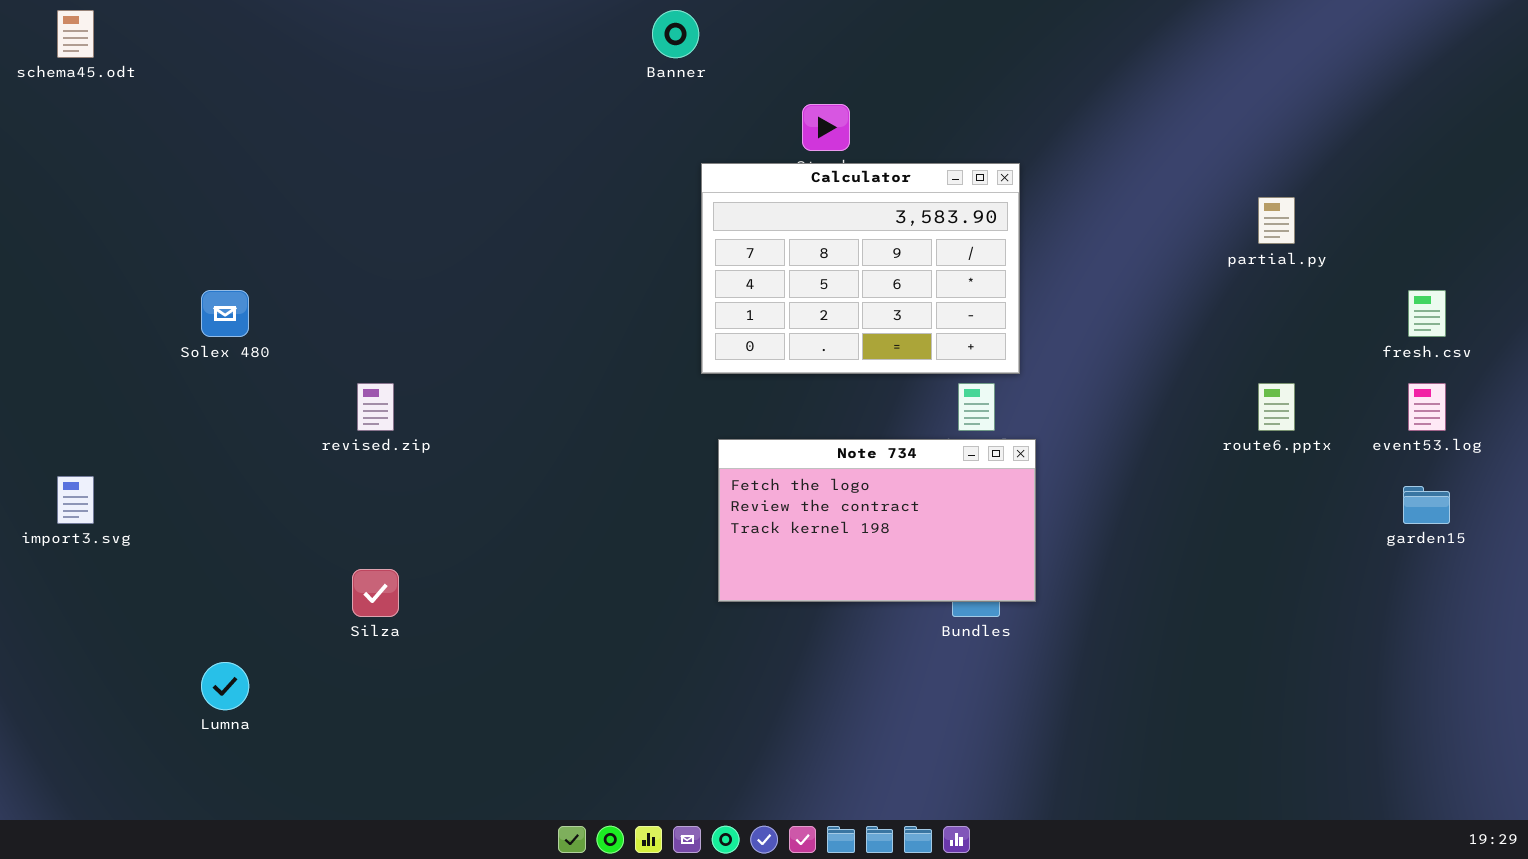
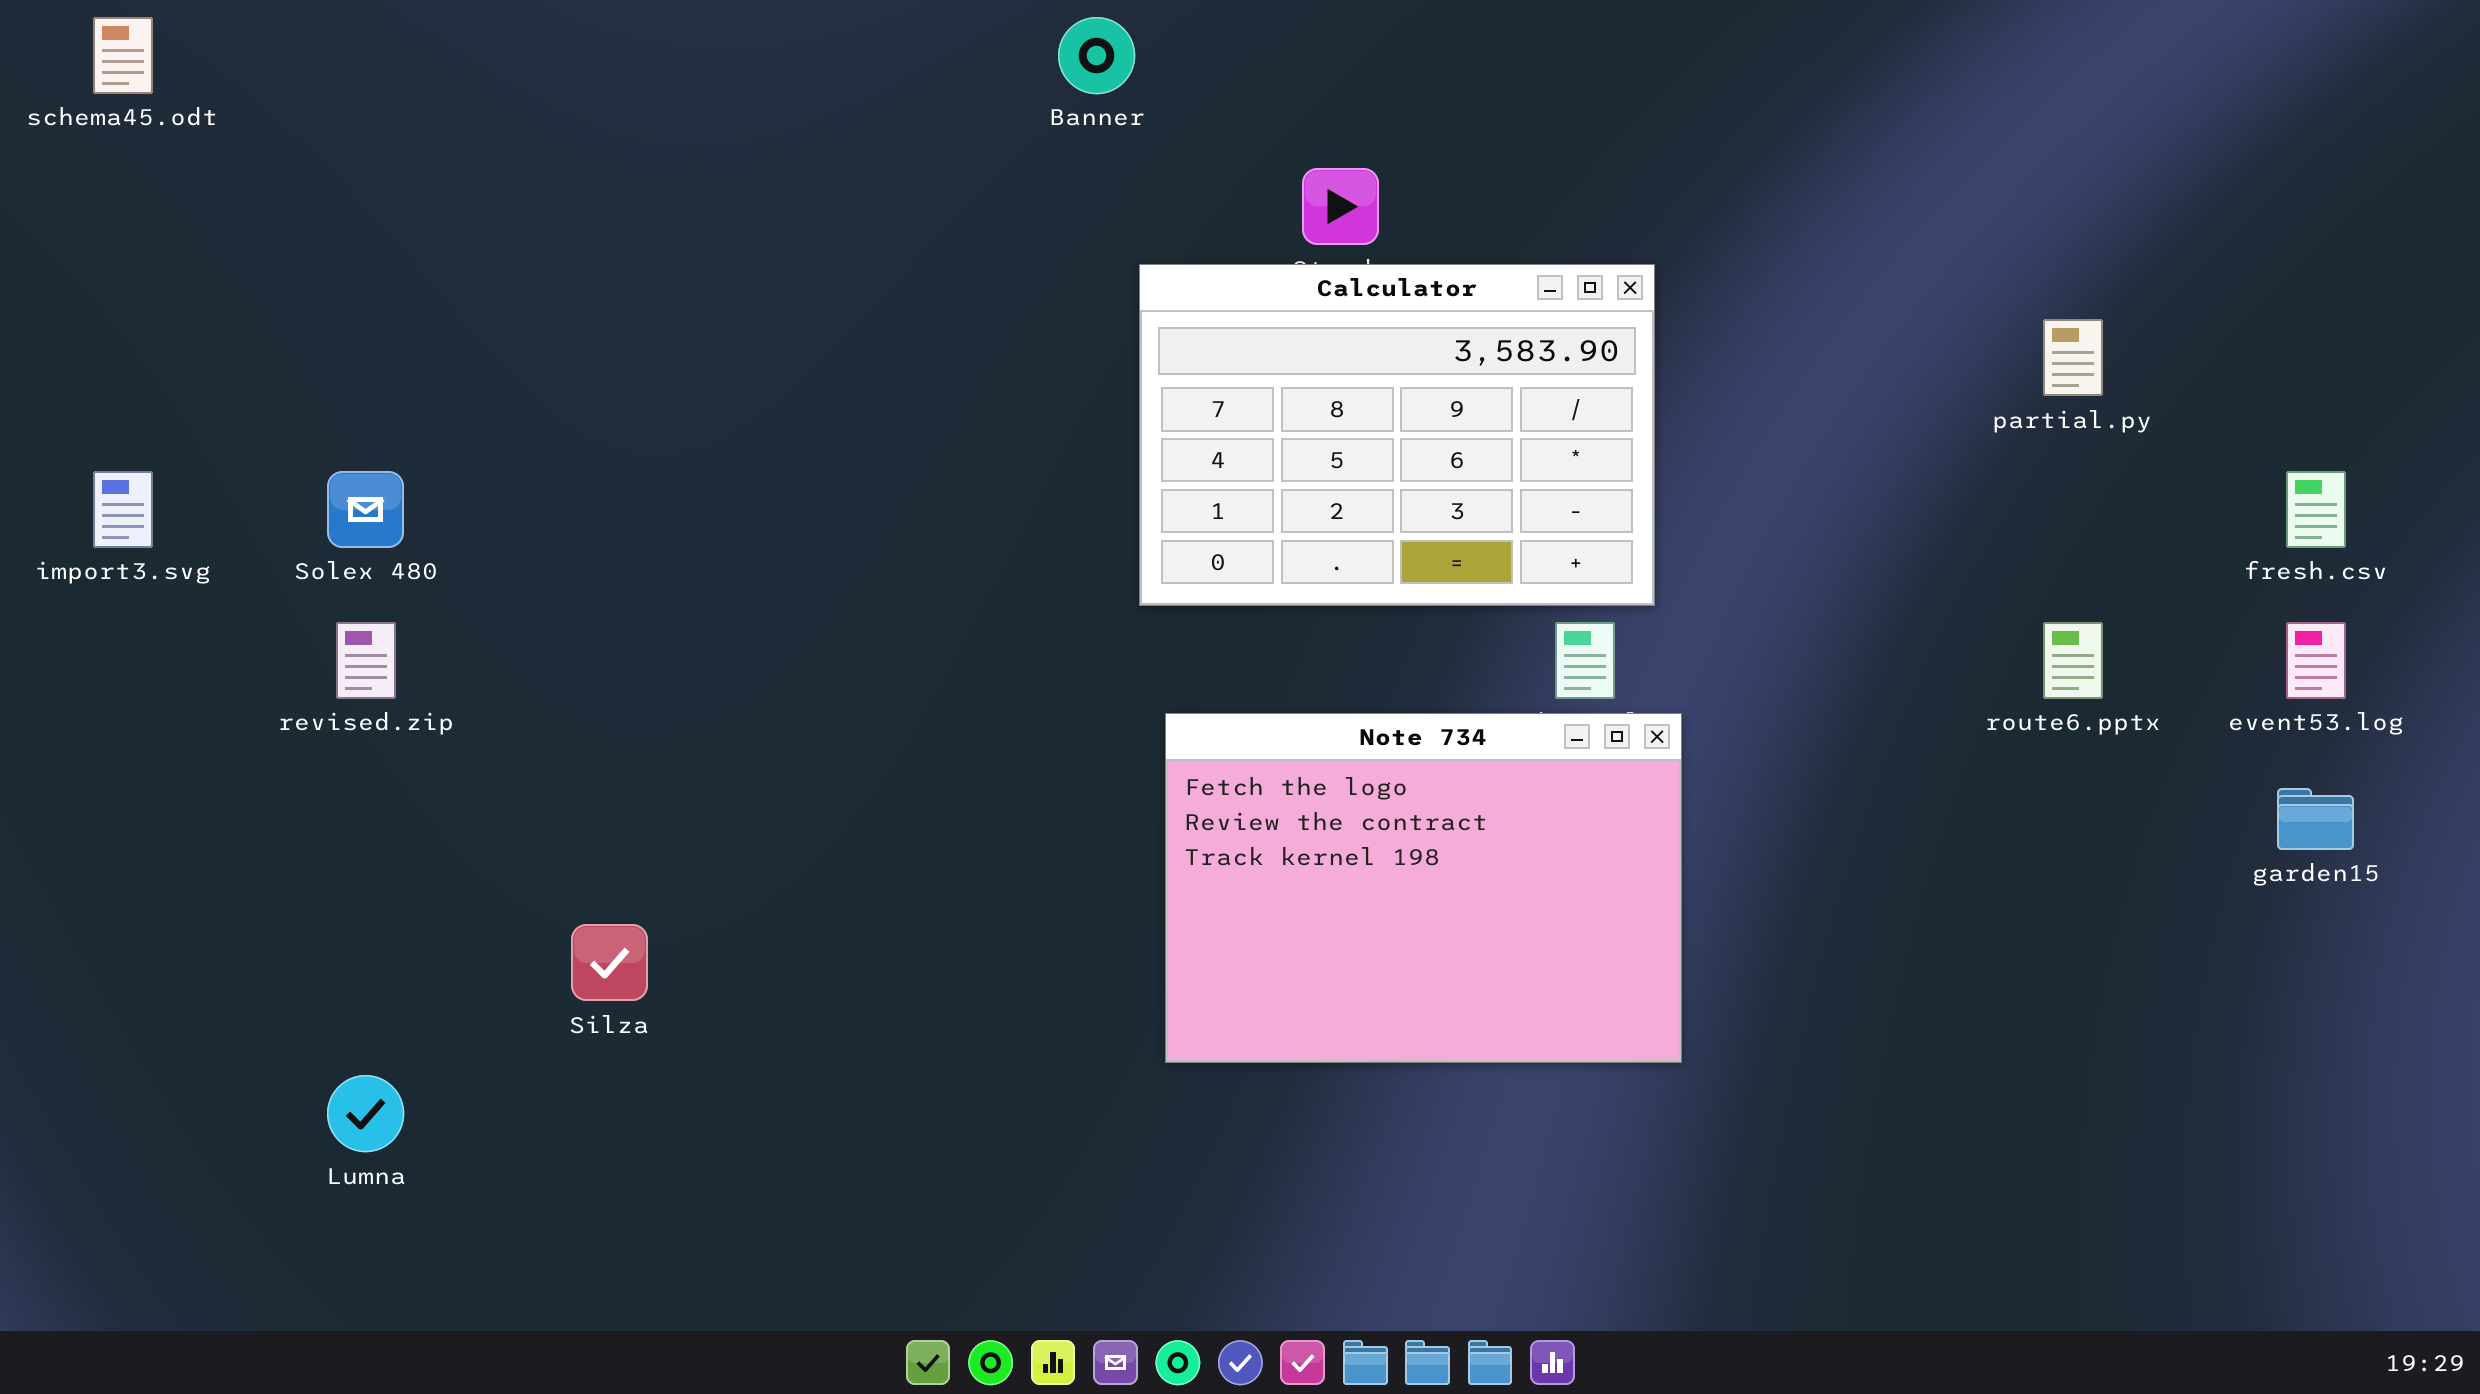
revised.zip: [357,383,394,431] -> [336,622,396,699], moved
Note 734: [718,439,1036,602] -> [1165,713,1682,1063], resized
import3.svg: [57,476,94,524] -> [93,471,153,548], moved

